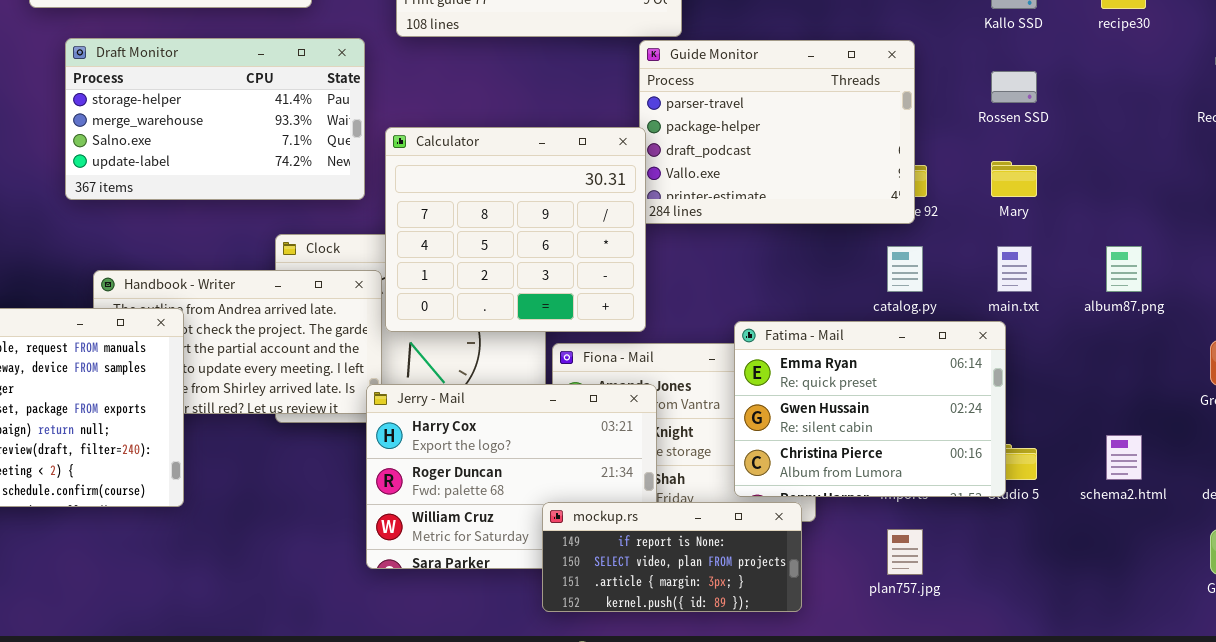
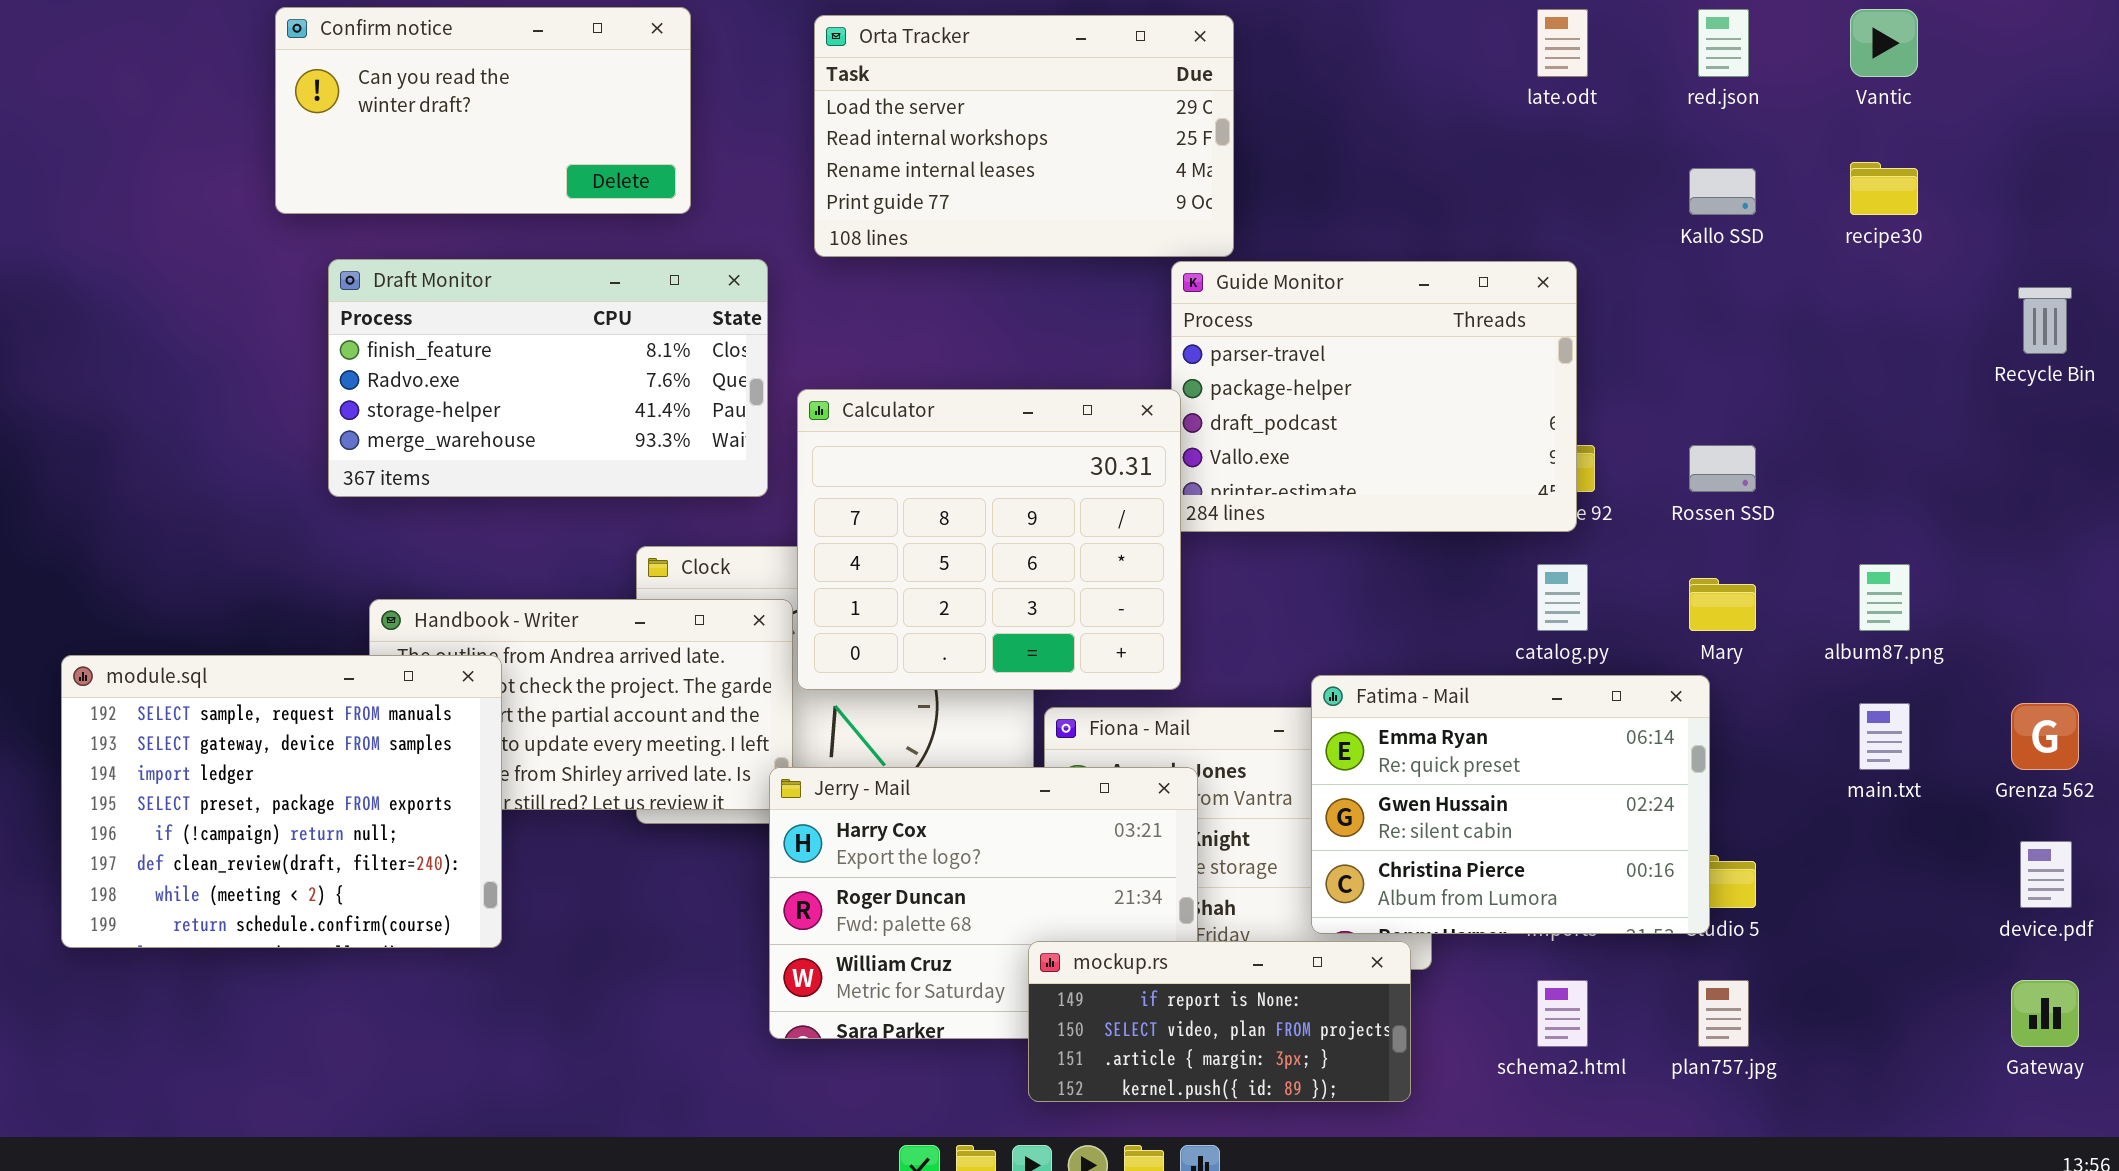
Draft Monitor: [65,38,365,200] -> [328,259,768,497], scrolled up 2 rows
Rossen SSD: [991,71,1037,103] -> [1689,445,1756,492], moved
Mary: [991,161,1037,197] -> [1689,578,1756,631], moved
main.txt: [997,246,1032,292] -> [1859,703,1910,770], moved
schema2.html: [1106,435,1142,480] -> [1537,980,1588,1047], moved
plan757.jpg: [887,529,923,575] -> [1698,980,1749,1047], moved

